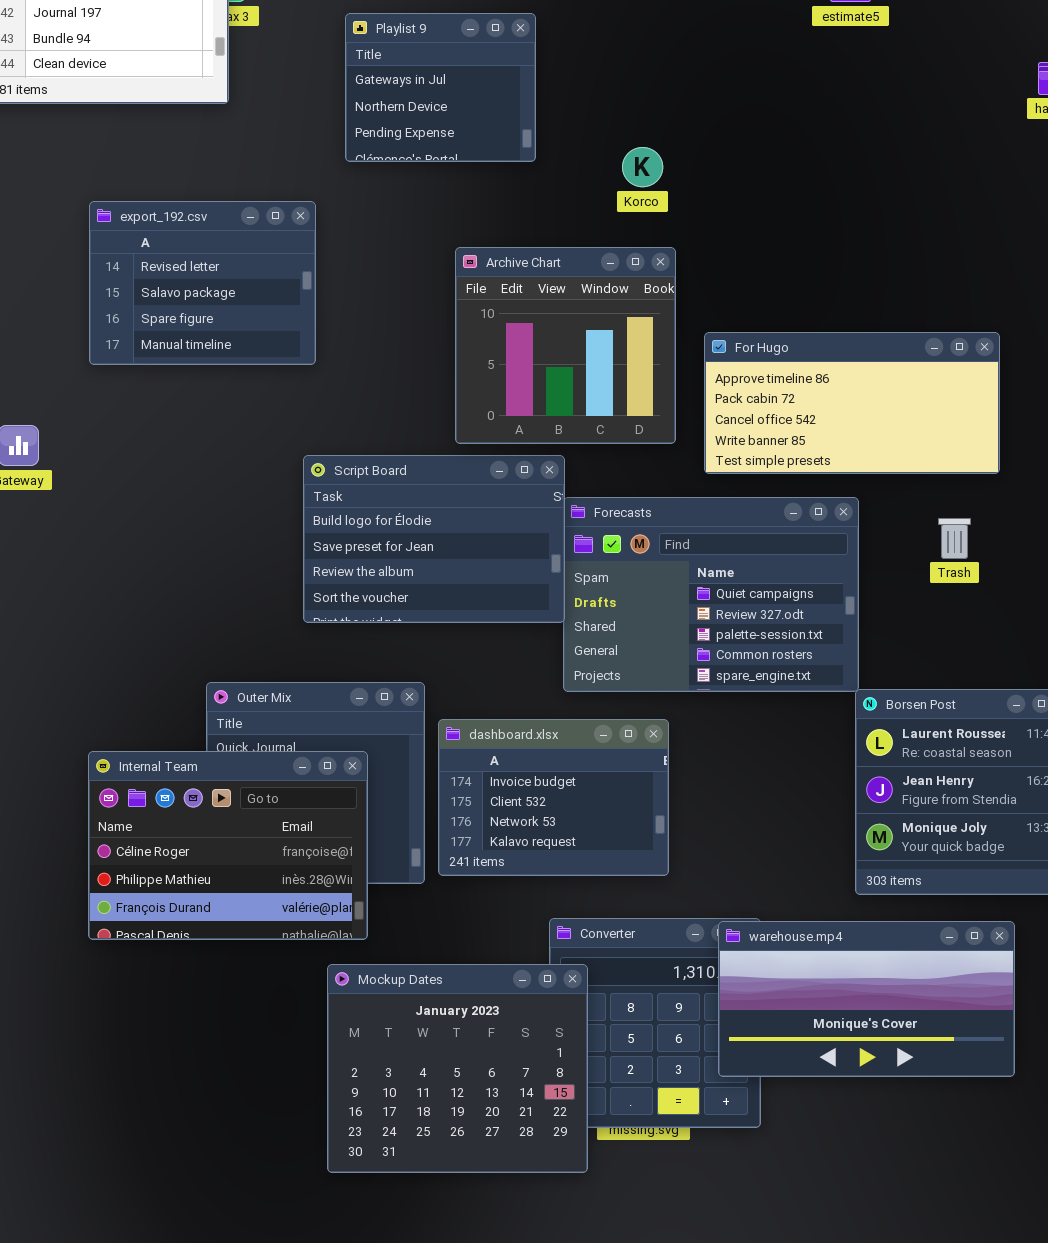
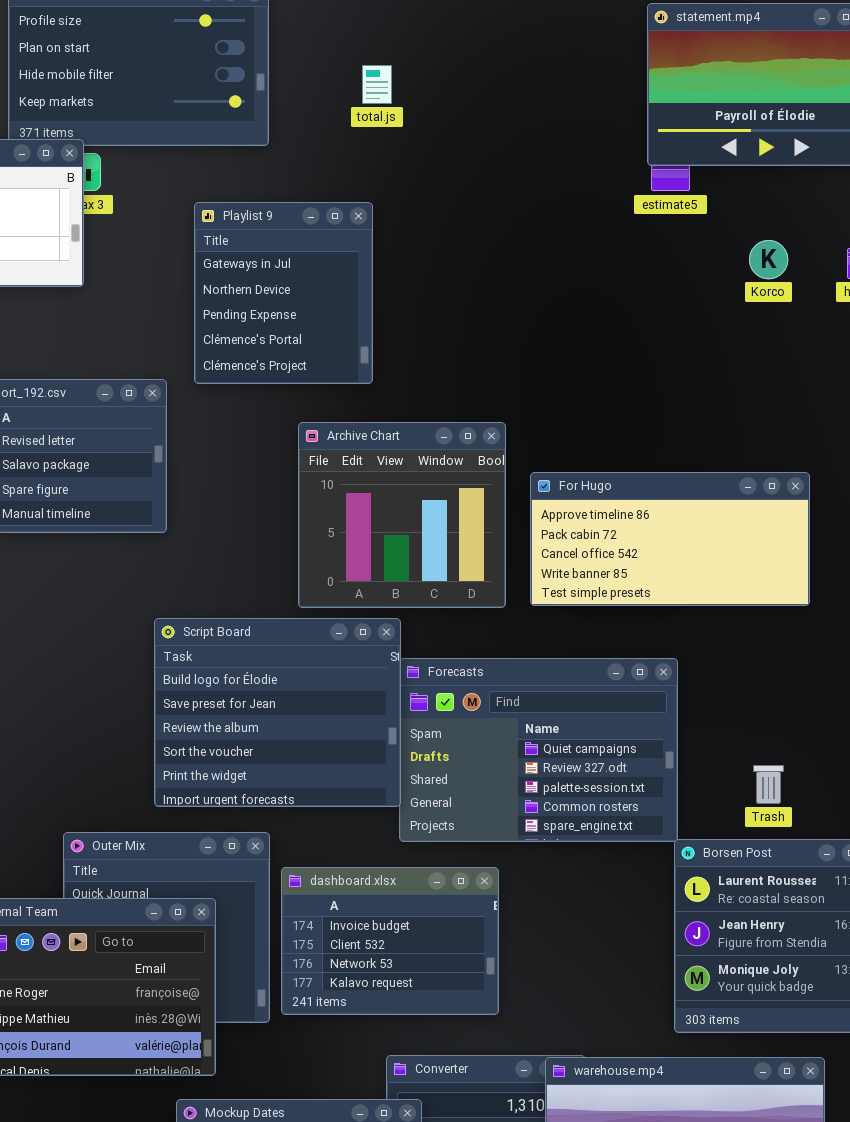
Playlist 9: [345,13,536,162] -> [194,202,373,384], resized
Korco: [622,147,663,187] -> [749,240,788,279], moved
For Hugo: [704,332,1000,474] -> [530,472,810,606], moved
Script Board: [303,455,565,623] -> [154,618,401,807], resized
Trash: [938,518,971,559] -> [753,765,784,804], moved

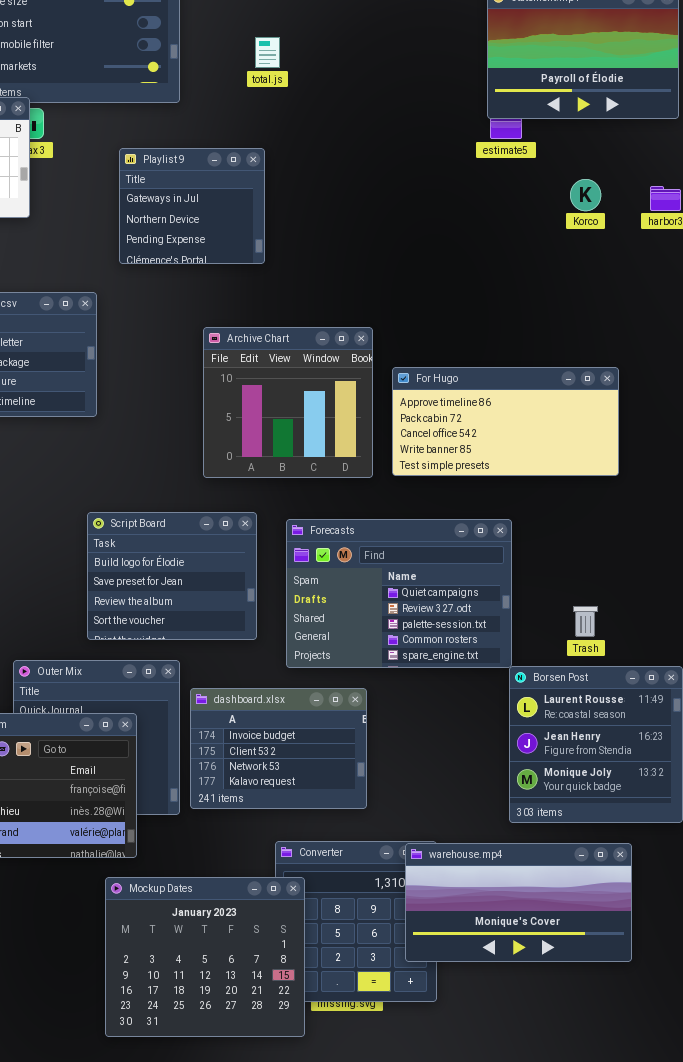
Playlist 9: [194,202,373,384] -> [119,148,265,264], resized
Script Board: [154,618,401,807] -> [87,512,257,640], resized

